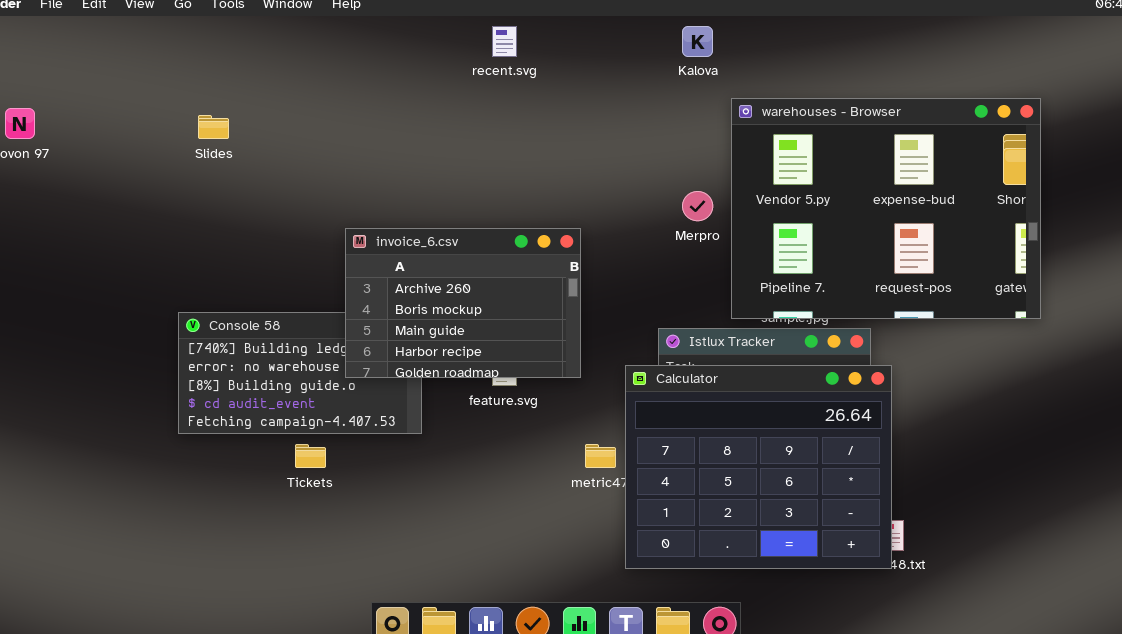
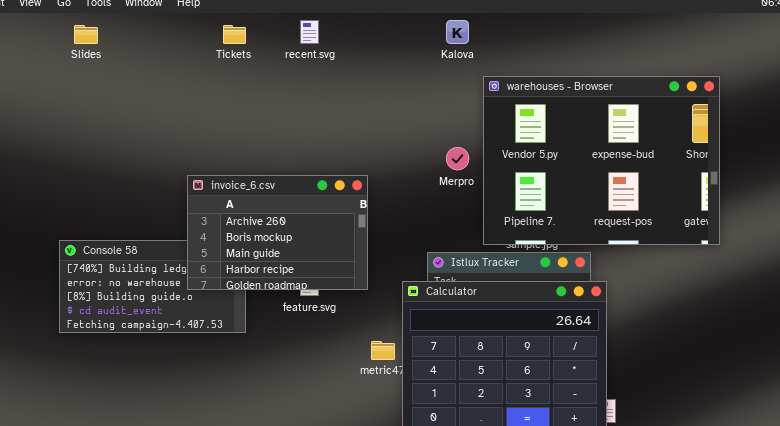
Slides: [198,115,229,139] -> [74,25,98,44], moved
Tickets: [295,444,326,468] -> [223,25,246,44], moved

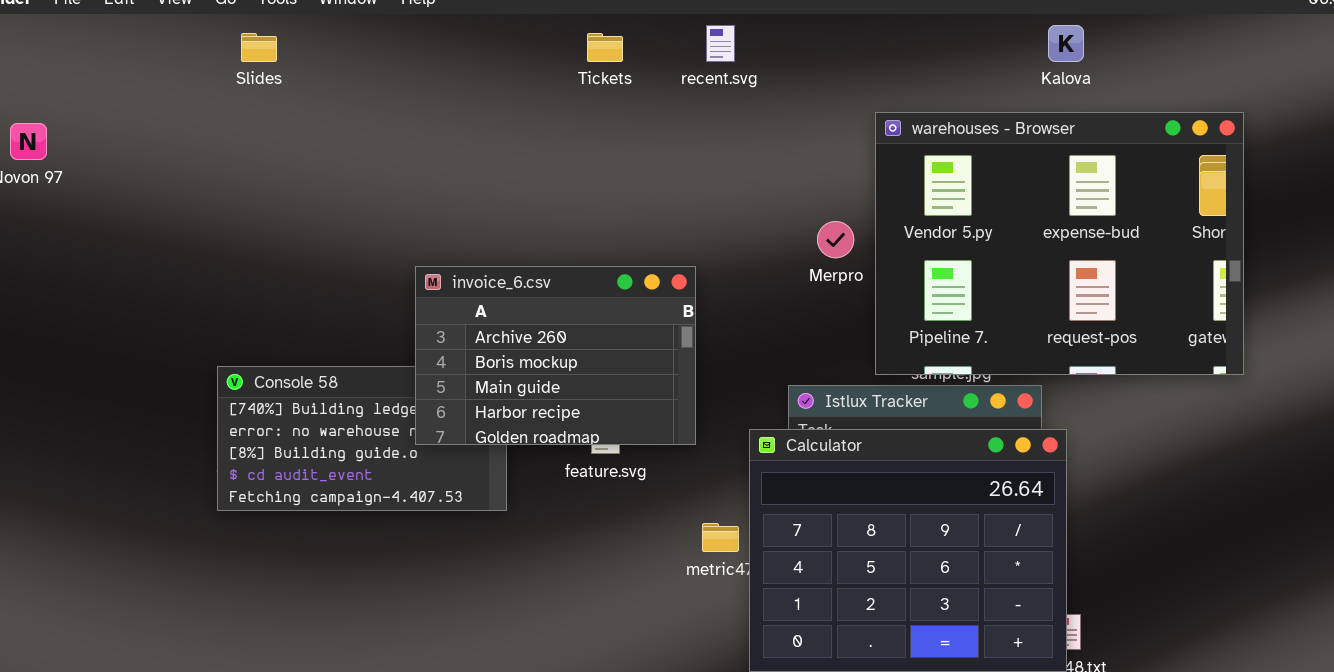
recent.svg: [300,20,319,44] -> [706,25,735,62], moved
Kalova: [446,20,469,44] -> [1048,25,1084,62], moved
Tickets: [223,25,246,44] -> [587,33,623,62], moved

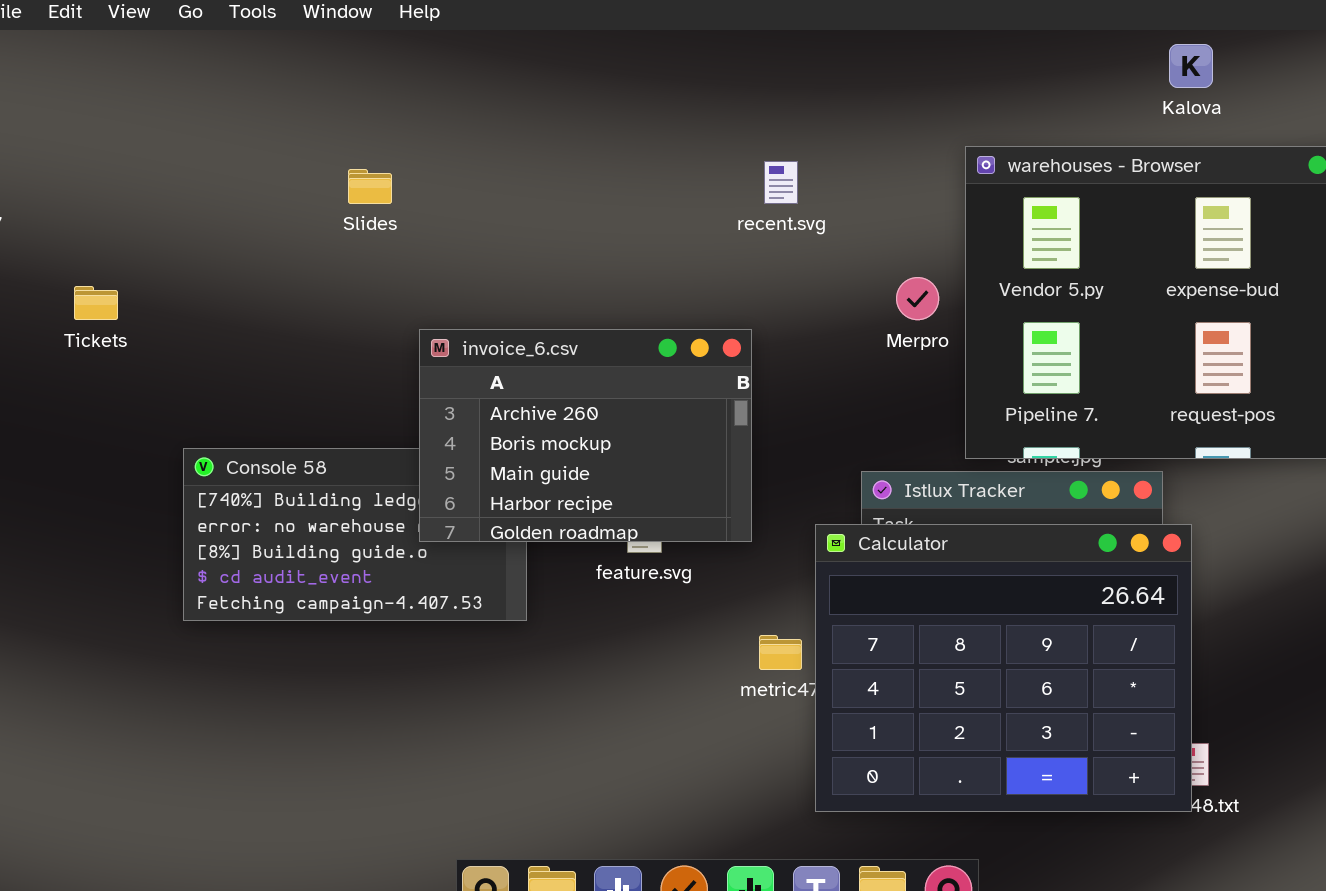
recent.svg: [706,25,735,62] -> [764,161,798,204], moved
Slides: [241,33,277,62] -> [348,169,392,204], moved
Tickets: [587,33,623,62] -> [74,286,118,320], moved

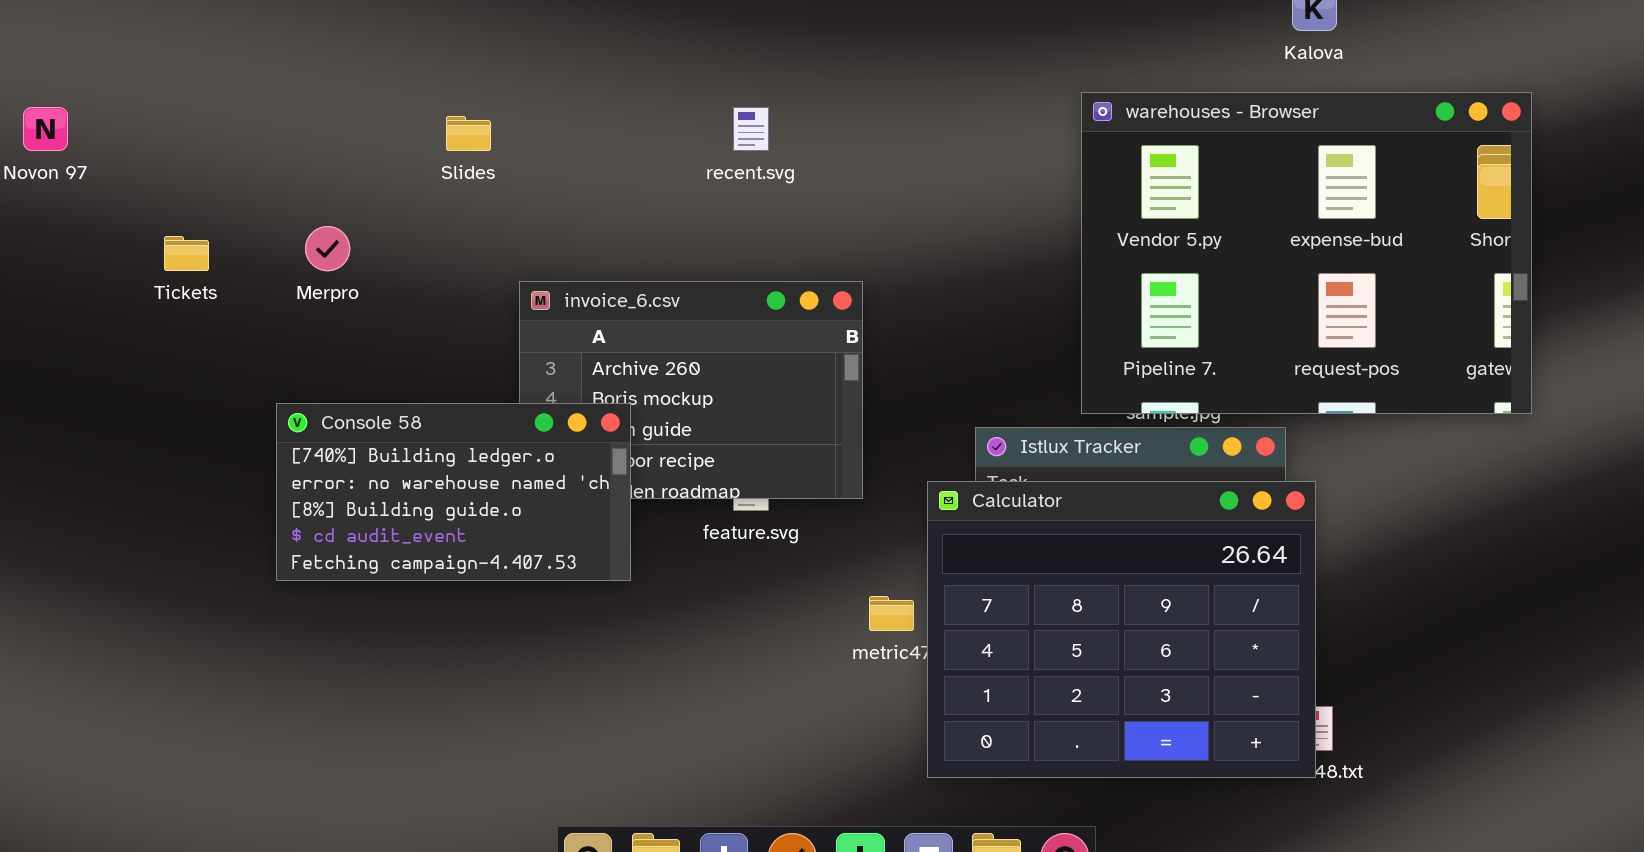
recent.svg: [764,161,798,204] -> [733,107,769,151], moved
Merpro: [896,277,939,320] -> [305,226,350,271], moved
Console 58: [183,448,527,621] -> [276,403,631,581], raised

